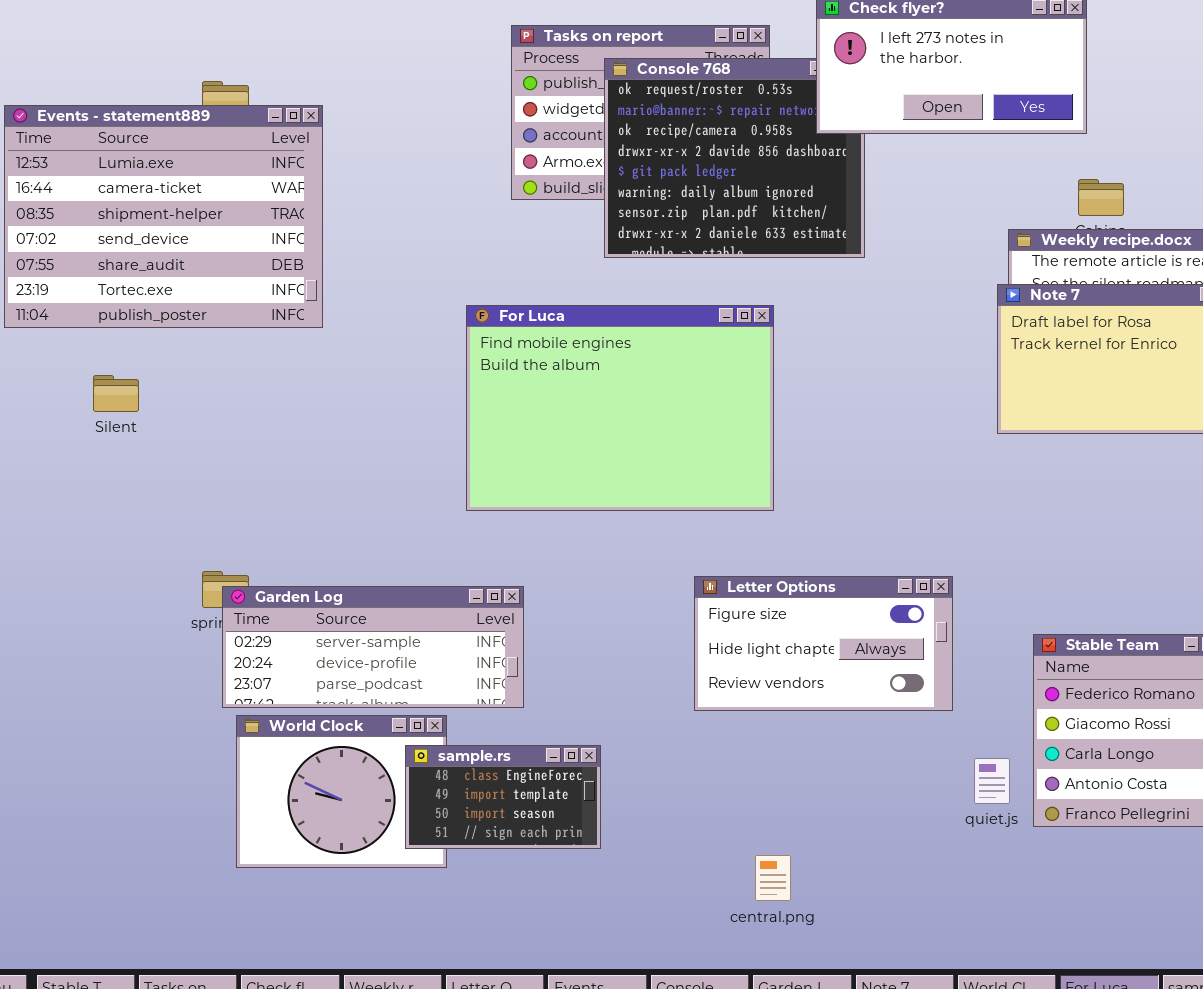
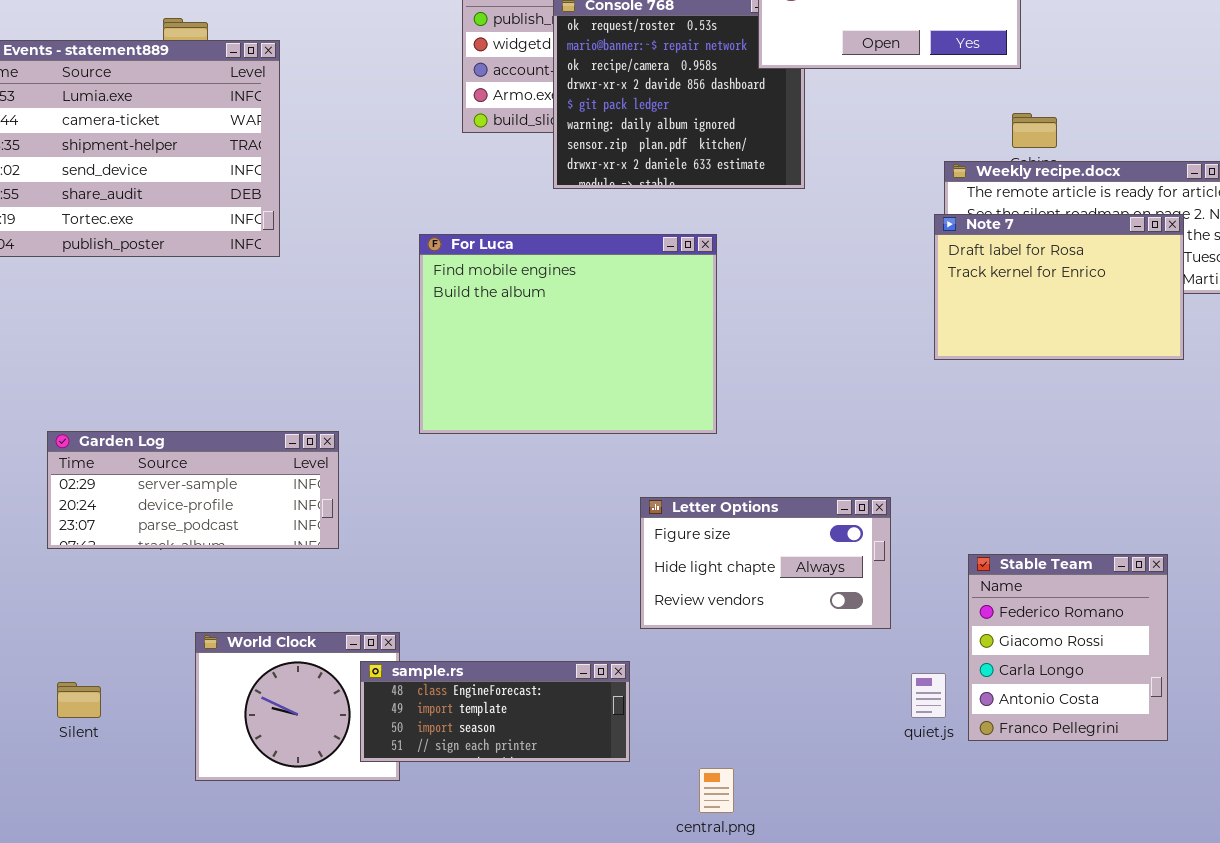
Silent: [93,375,139,412] -> [57,682,101,718], moved
Garden Log: [222,586,524,708] -> [47,431,339,549], moved
sample.rs: [405,745,601,849] -> [360,661,630,762], resized

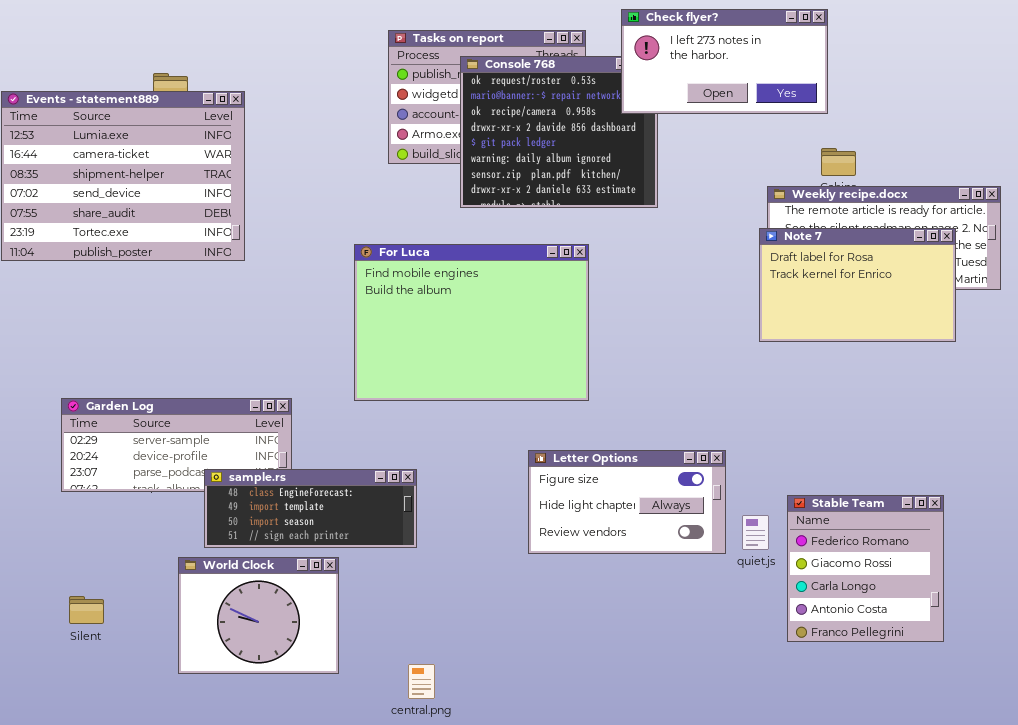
sample.rs: [360,661,630,762] -> [204,469,417,548], moved
quiet.js: [911,673,946,718] -> [742,515,769,550], moved
central.png: [699,768,734,813] -> [408,664,435,699], moved

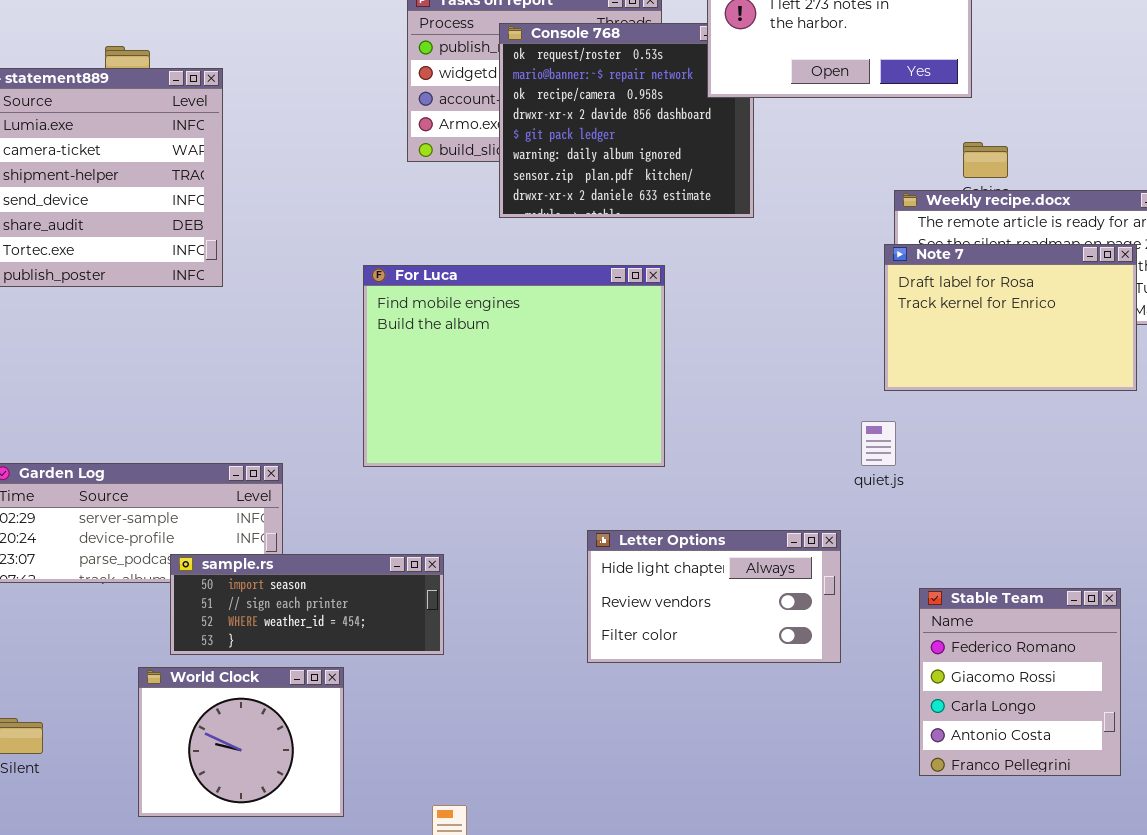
Letter Options: [528,450,726,554] -> [587,530,841,663], scrolled down 1 row
sample.rs: [204,469,417,548] -> [170,554,444,655], scrolled down 2 rows
quiet.js: [742,515,769,550] -> [861,421,896,466], moved

